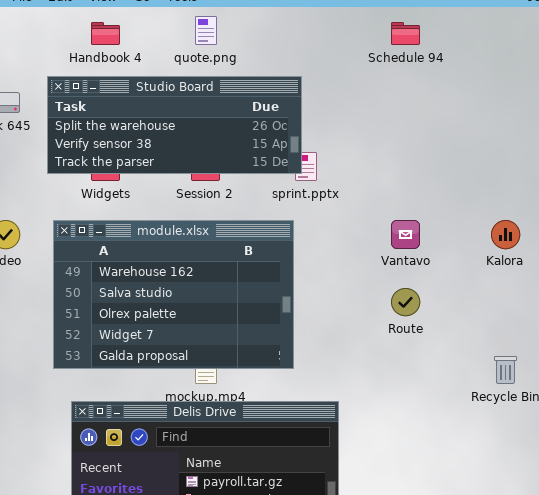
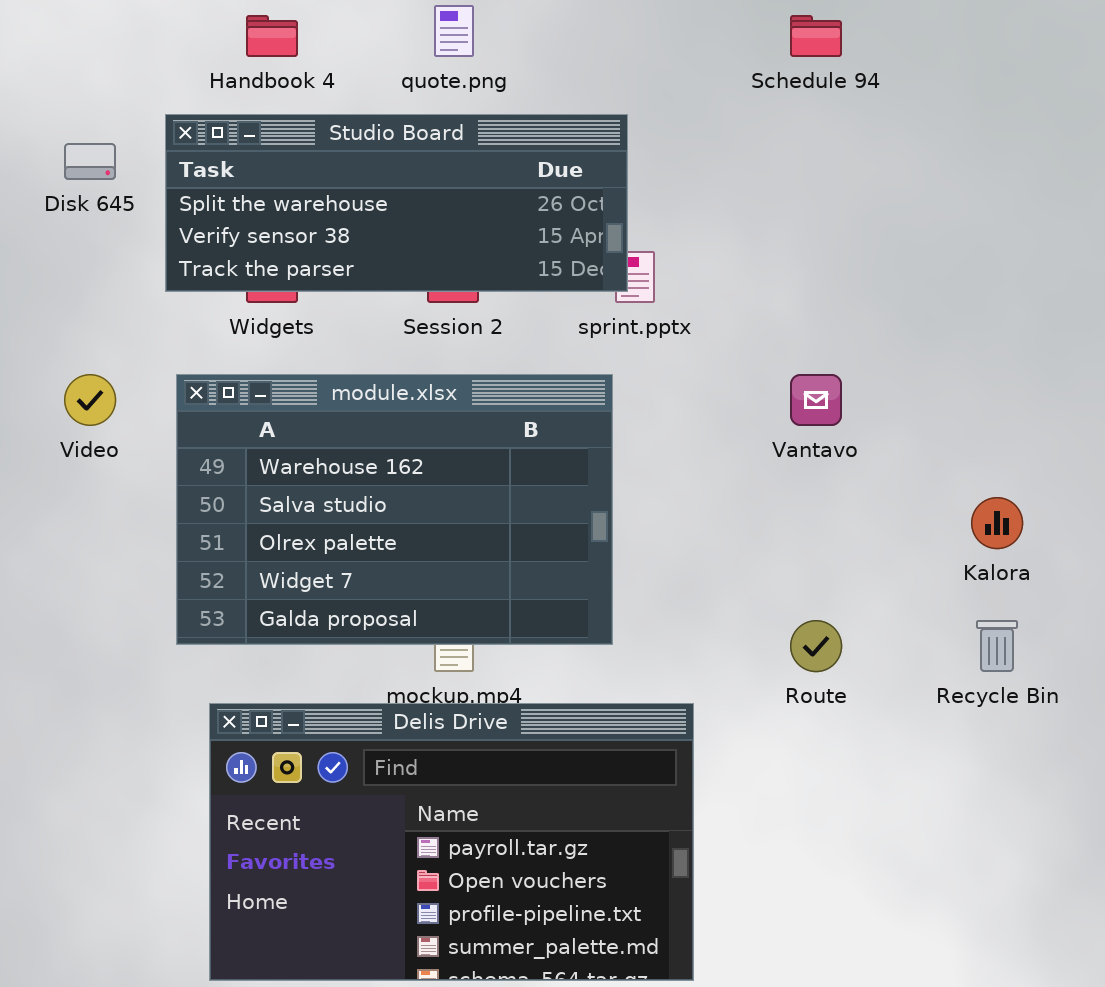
Kalora: [491,220,520,249] -> [971,497,1023,549], moved
Route: [391,288,420,316] -> [790,620,842,672], moved

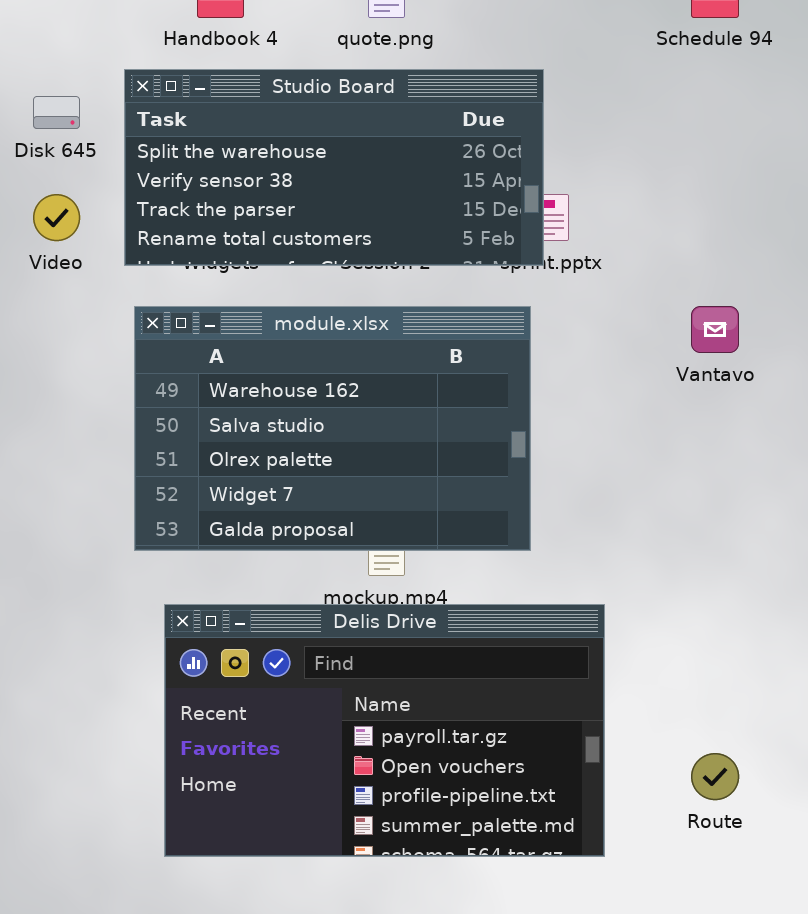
Studio Board: [165,114,628,292] -> [124,69,544,266], resized
Video: [64,374,116,426] -> [33,194,80,241], moved
Route: [790,620,842,672] -> [691,753,739,800], moved

